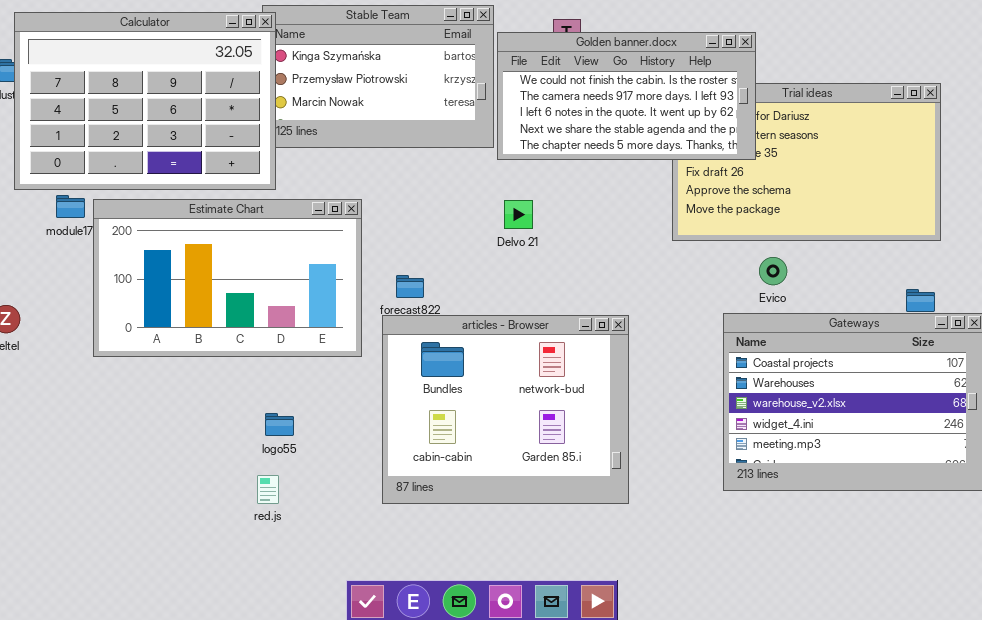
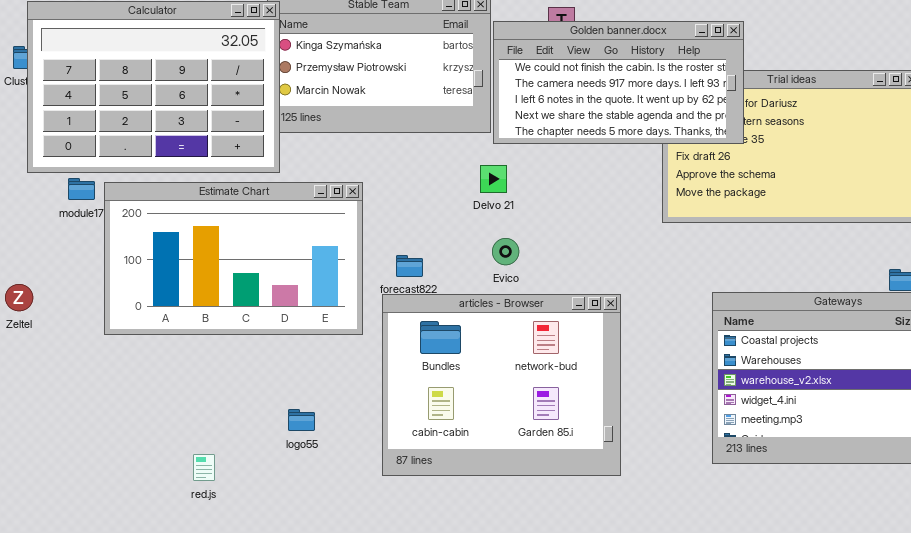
Delvo 21: [504,200,533,229] -> [480,165,507,193], moved
Evico: [759,257,787,285] -> [492,238,519,265], moved
logo55: [265,413,294,436] -> [288,409,315,431], moved
red.js: [257,475,279,504] -> [193,454,215,481], moved

